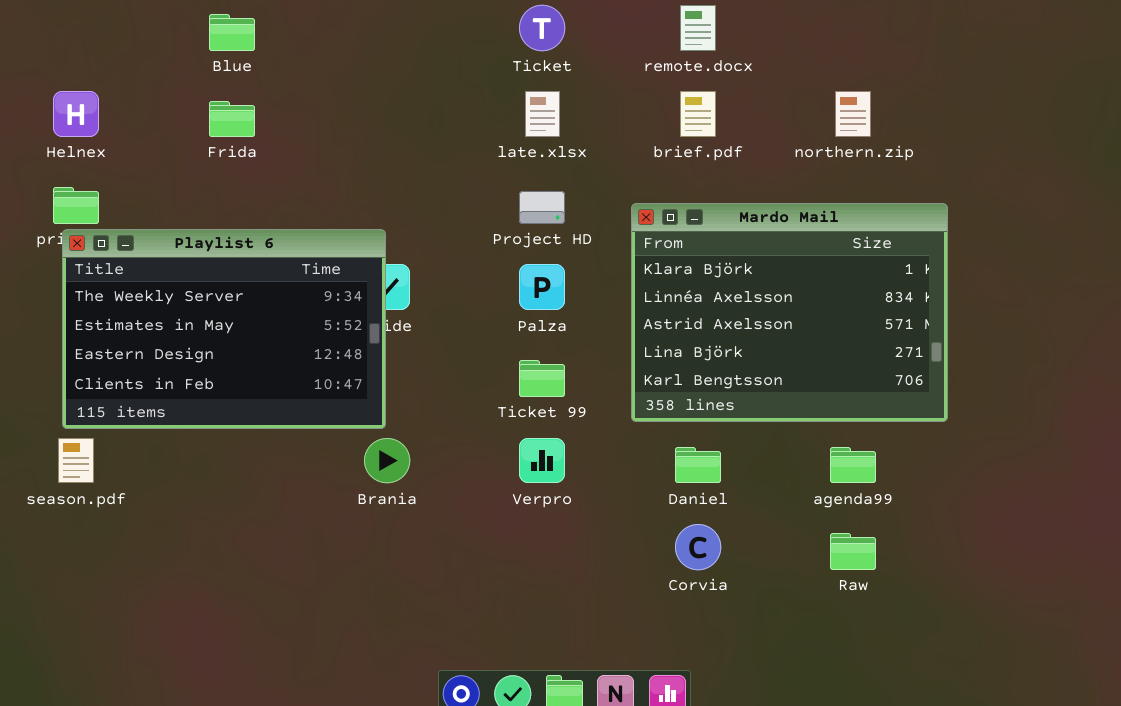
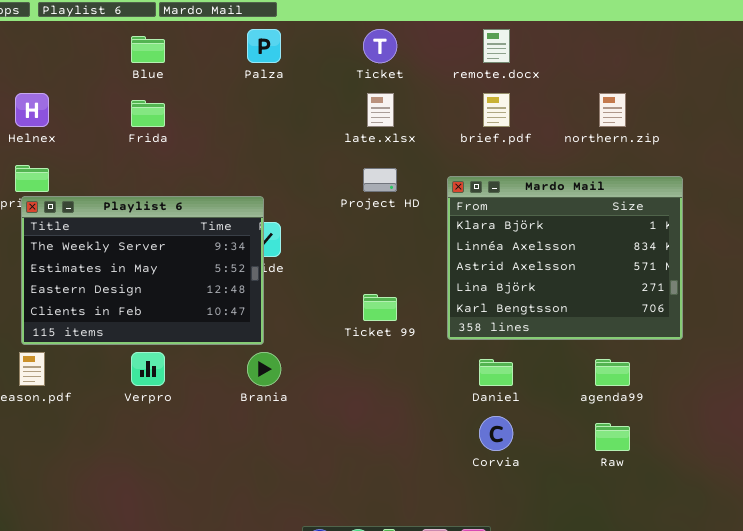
Palza: [519,264,565,310] -> [247,29,281,63], moved
Verpro: [519,438,565,483] -> [131,352,165,386], moved

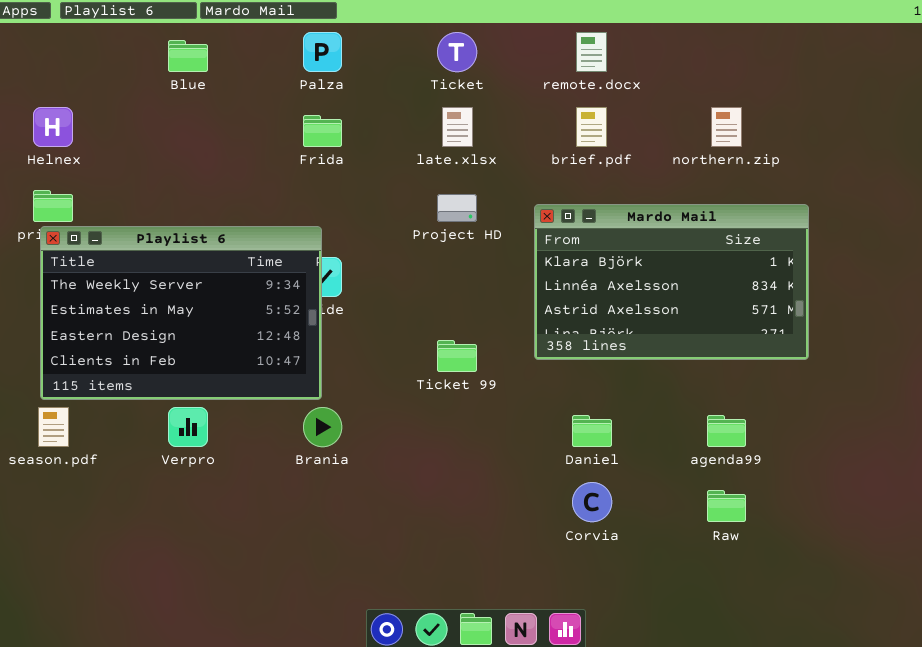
Frida: [131,100,165,127] -> [303,115,342,147], moved
Mardo Mail: [447,176,683,340] -> [534,204,809,360], resized

